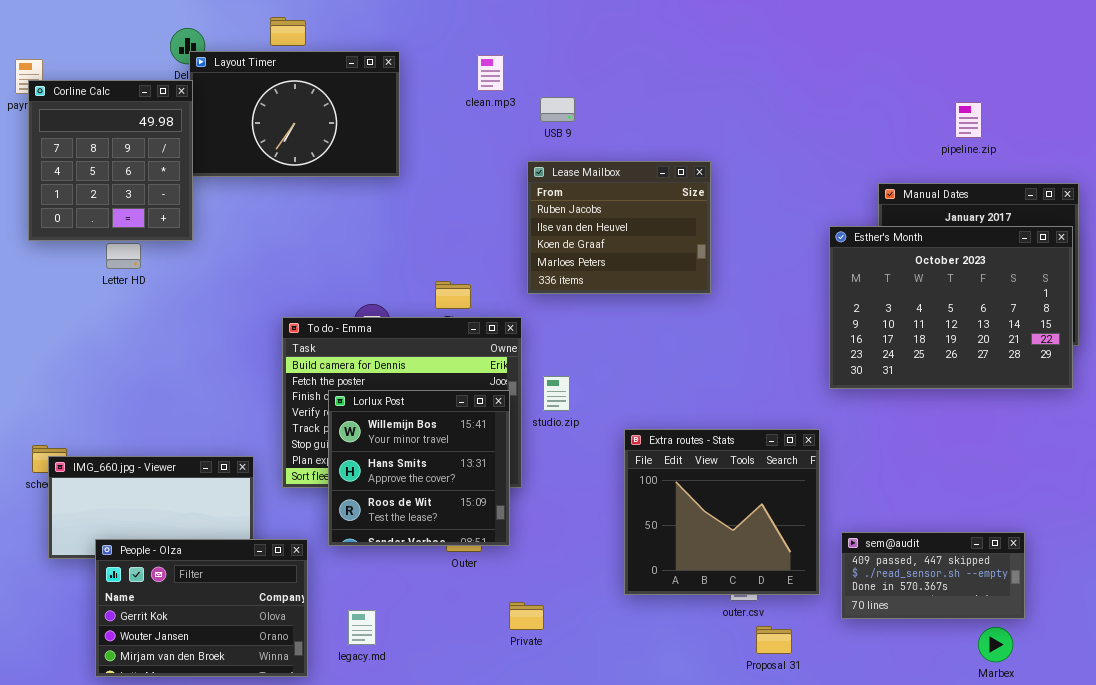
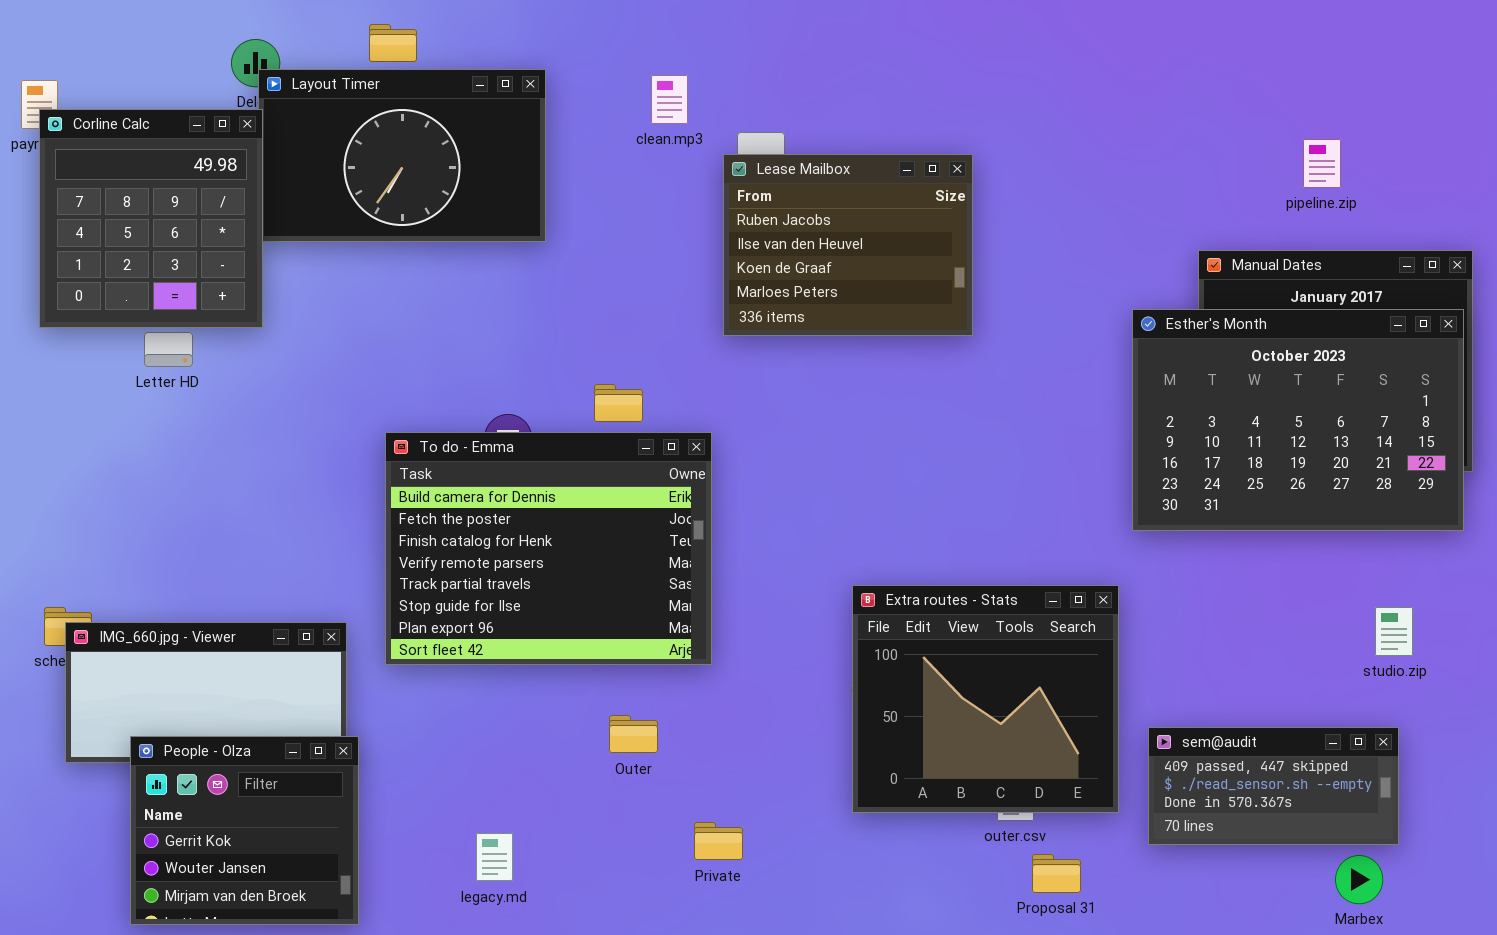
Lease Mailbox: [527,161,711,294] -> [723,154,973,336], moved
studio.zip: [543,376,570,411] -> [1375,607,1413,656], moved
Lorlux Post: [328,390,510,546] -> none, closed
People - Olza: [95,539,308,677] -> [130,736,359,925], resized

